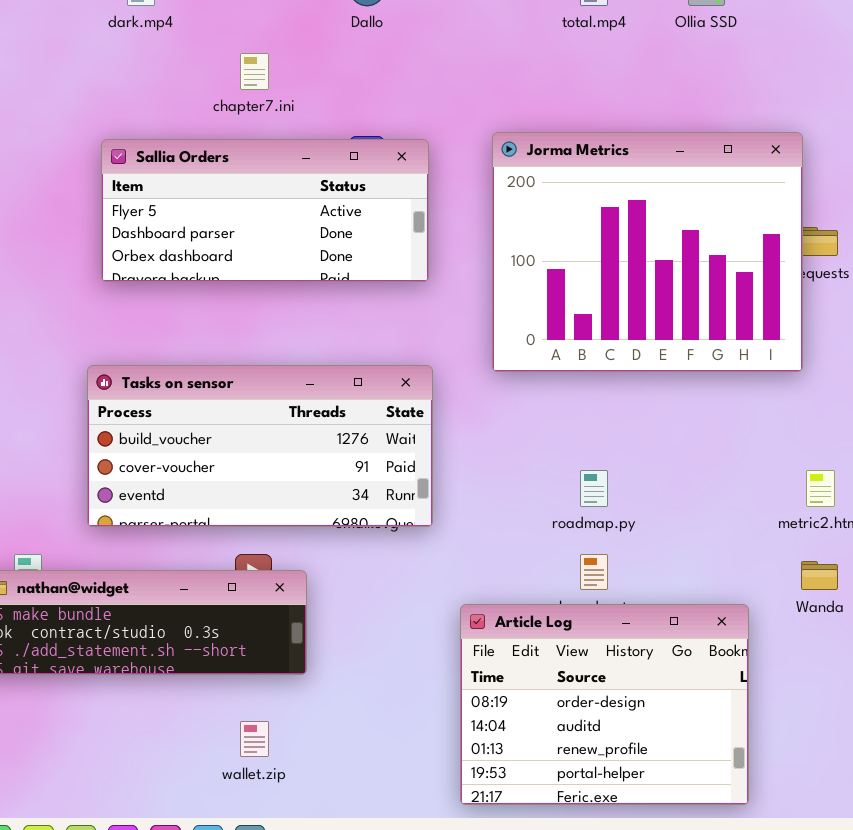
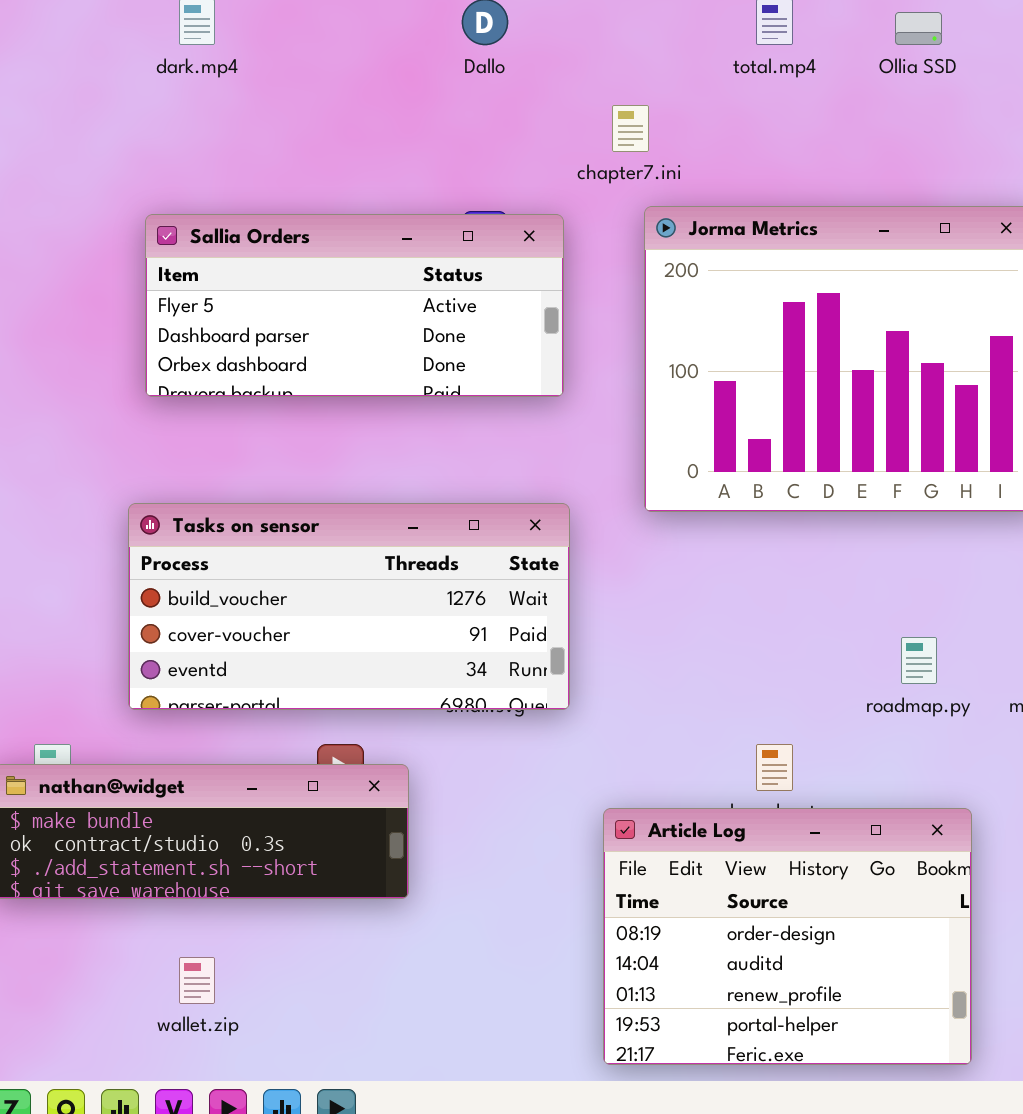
chapter7.ini: [240,53,269,90] -> [612,105,649,152], moved
roadmap.py: [580,470,608,507] -> [901,637,937,684], moved
wallet.zip: [240,721,269,757] -> [179,957,215,1004], moved

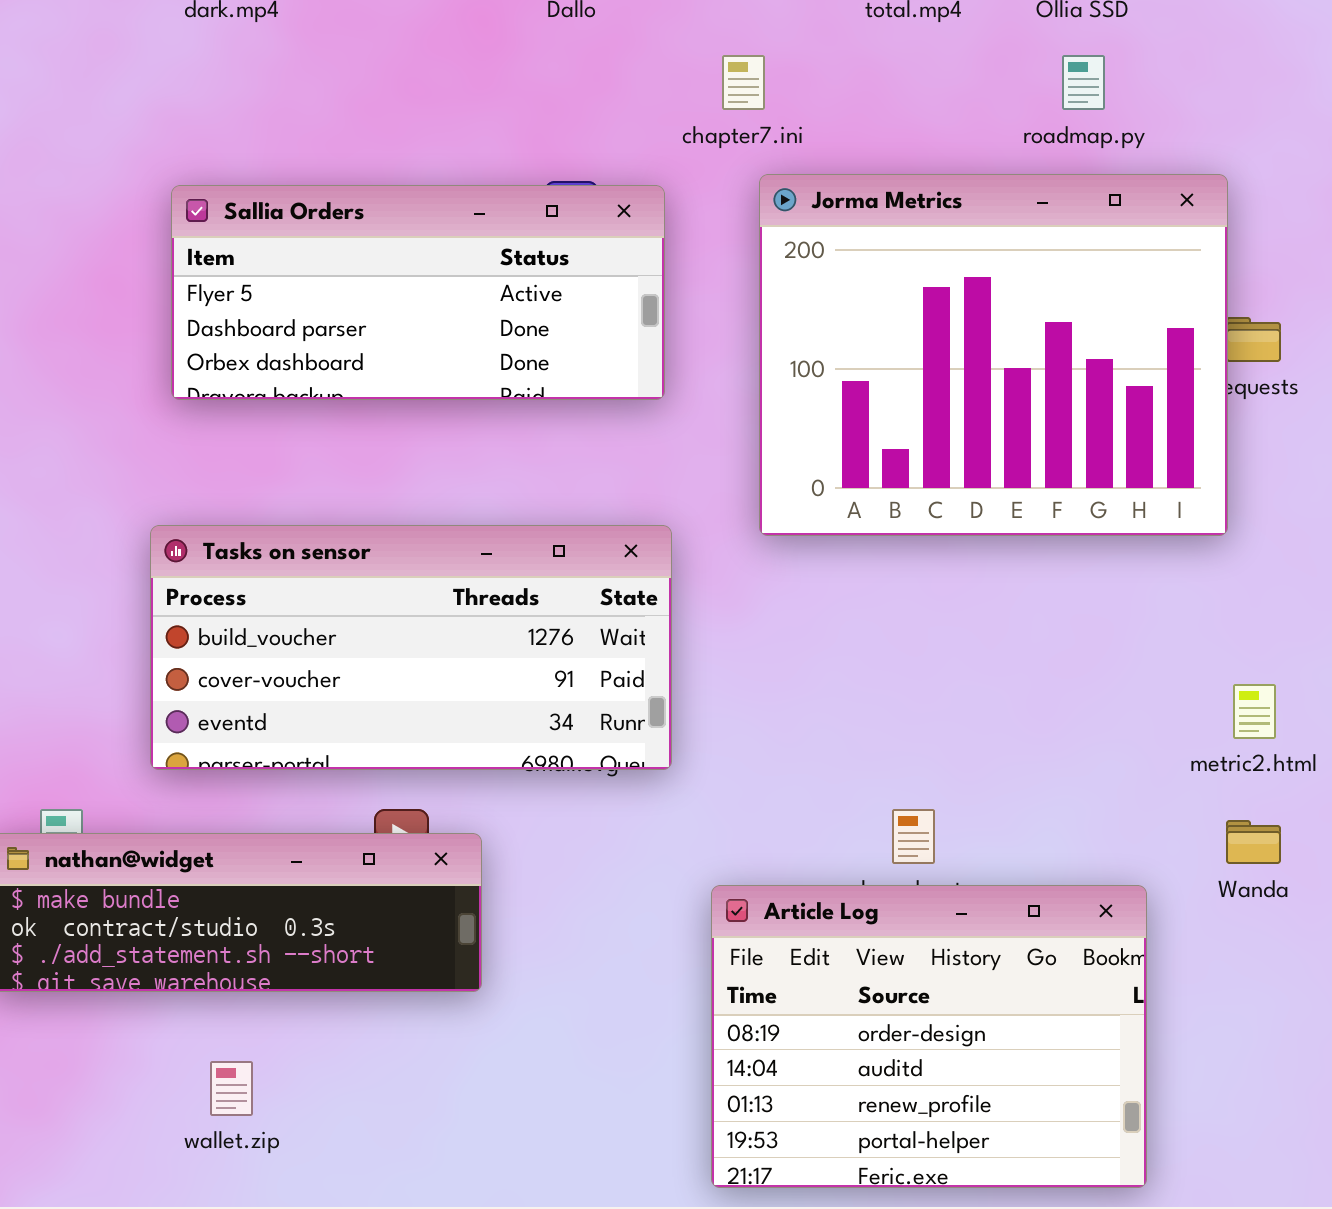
roadmap.py: [901,637,937,684] -> [1062,55,1105,110], moved

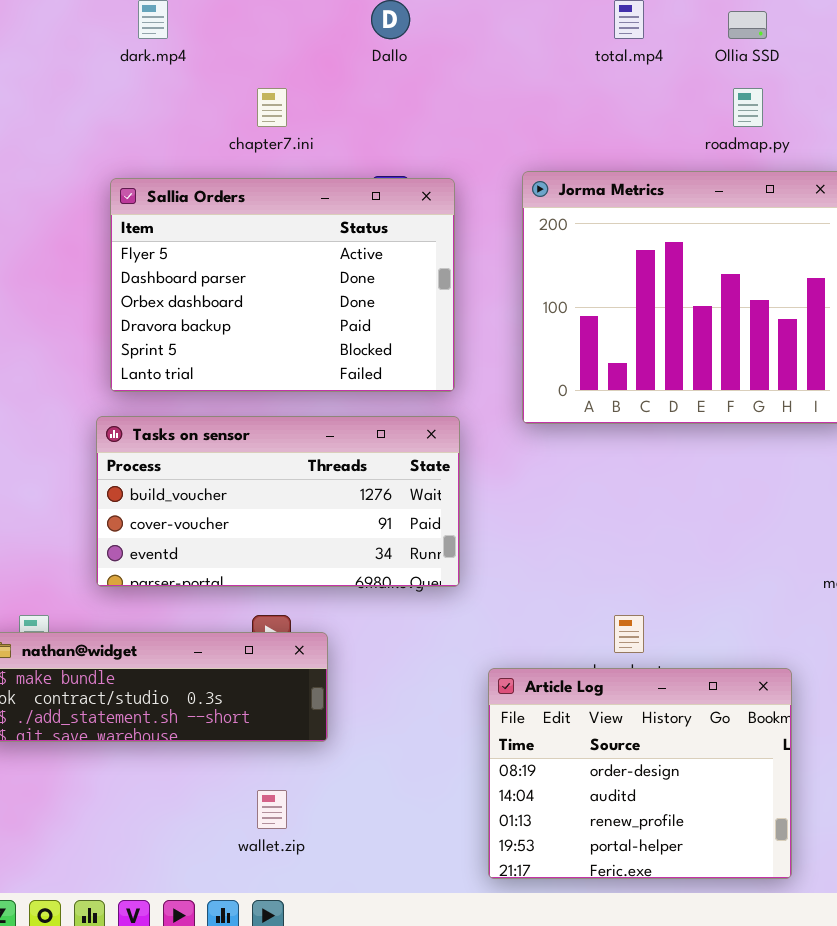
chapter7.ini: [722,55,765,110] -> [257,88,287,127], moved
Sallia Orders: [171,185,665,400] -> [110,178,455,392], resized
wallet.zip: [210,1061,253,1116] -> [257,790,287,829], moved

